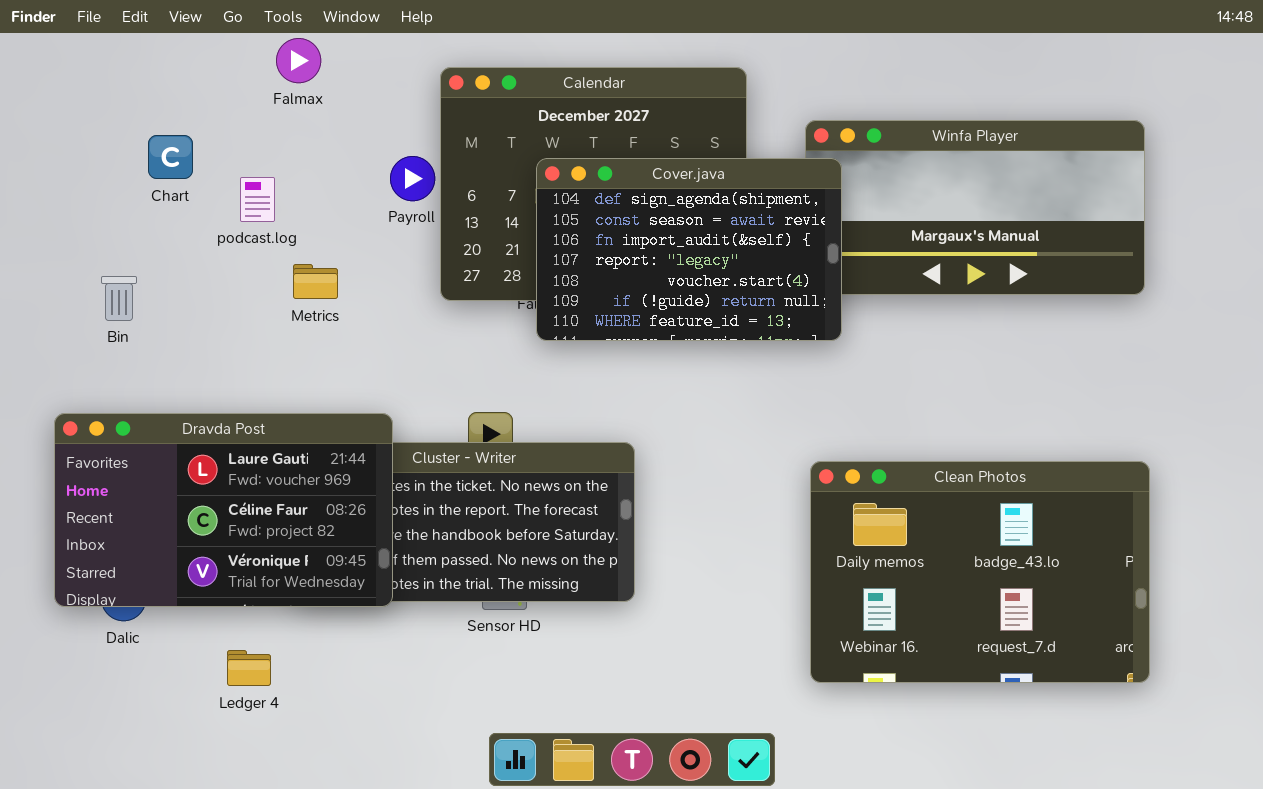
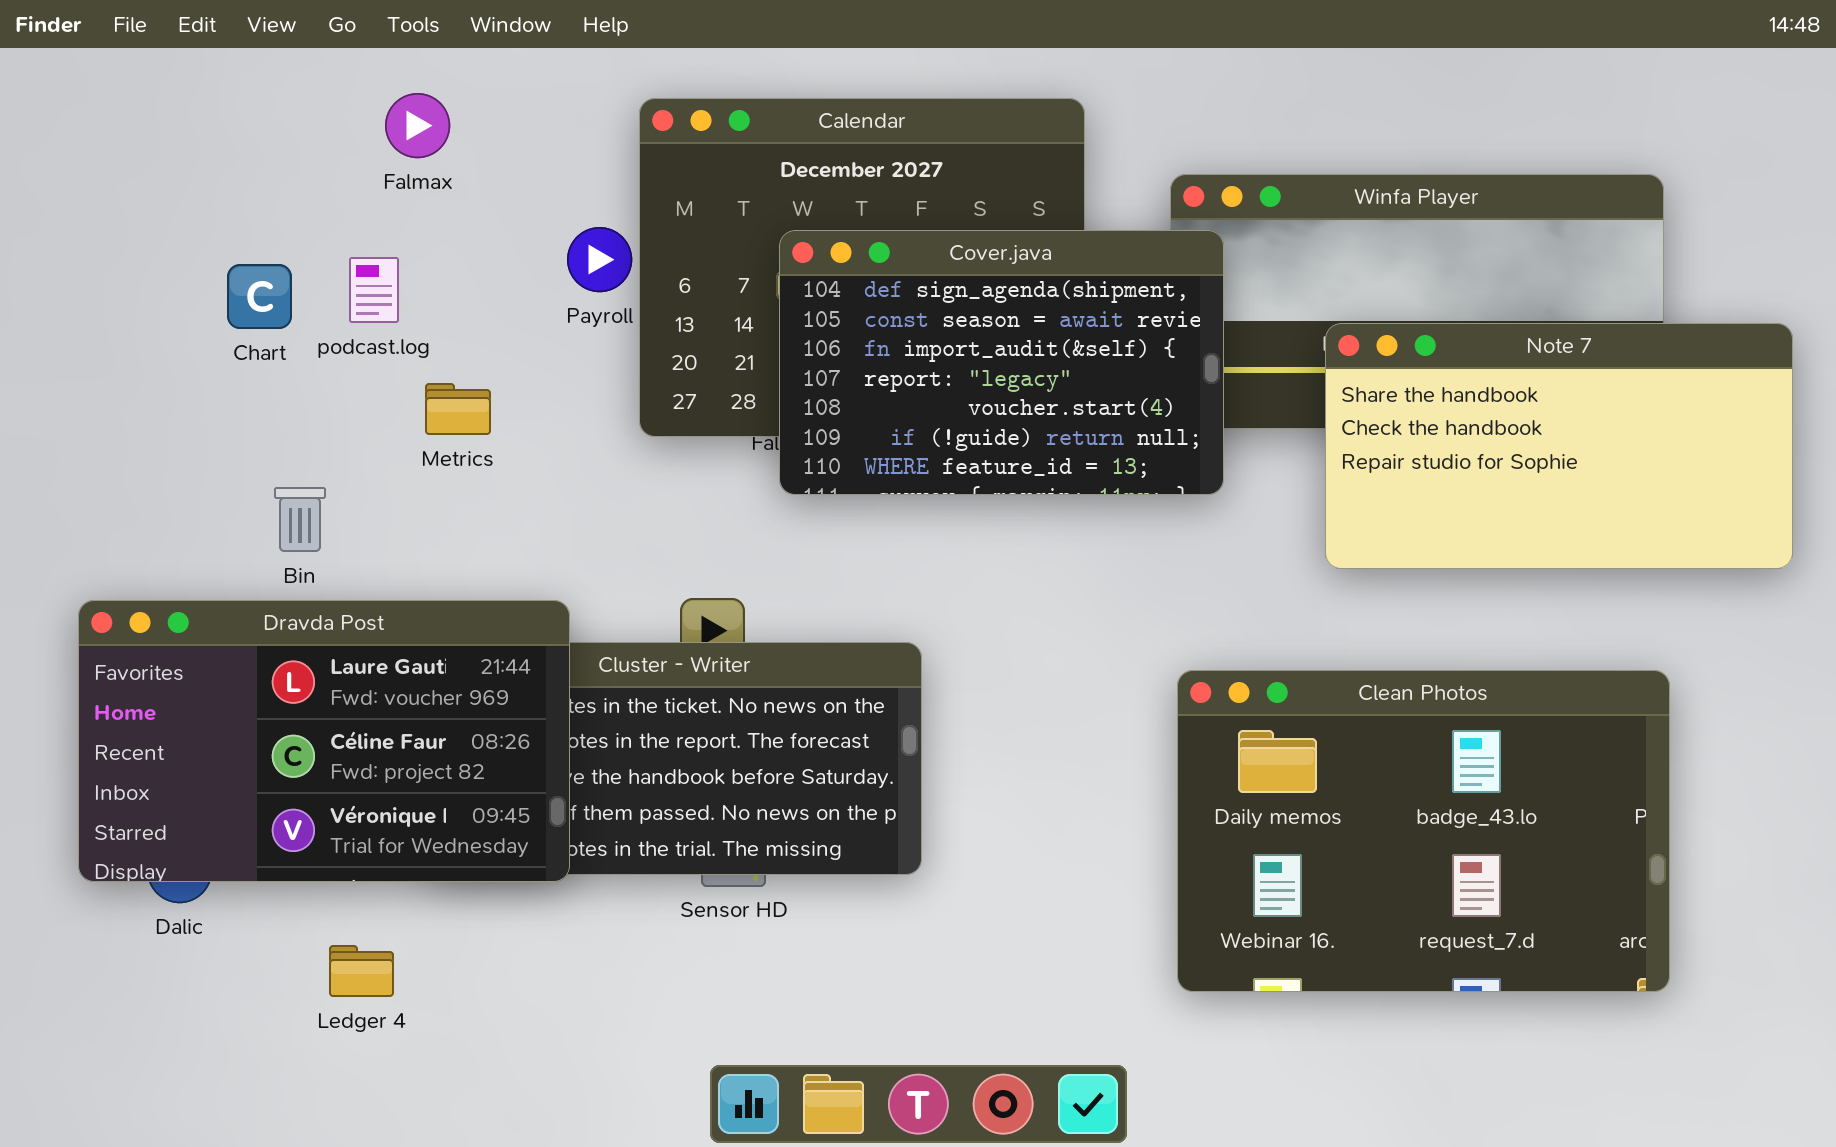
Falmax: [276,38,321,83] -> [385,93,450,158], moved
Chart: [148,135,193,179] -> [227,264,292,329], moved
Note 7: none -> [1325,323,1793,569], opened
Bin: [101,276,137,321] -> [274,487,326,552], moved

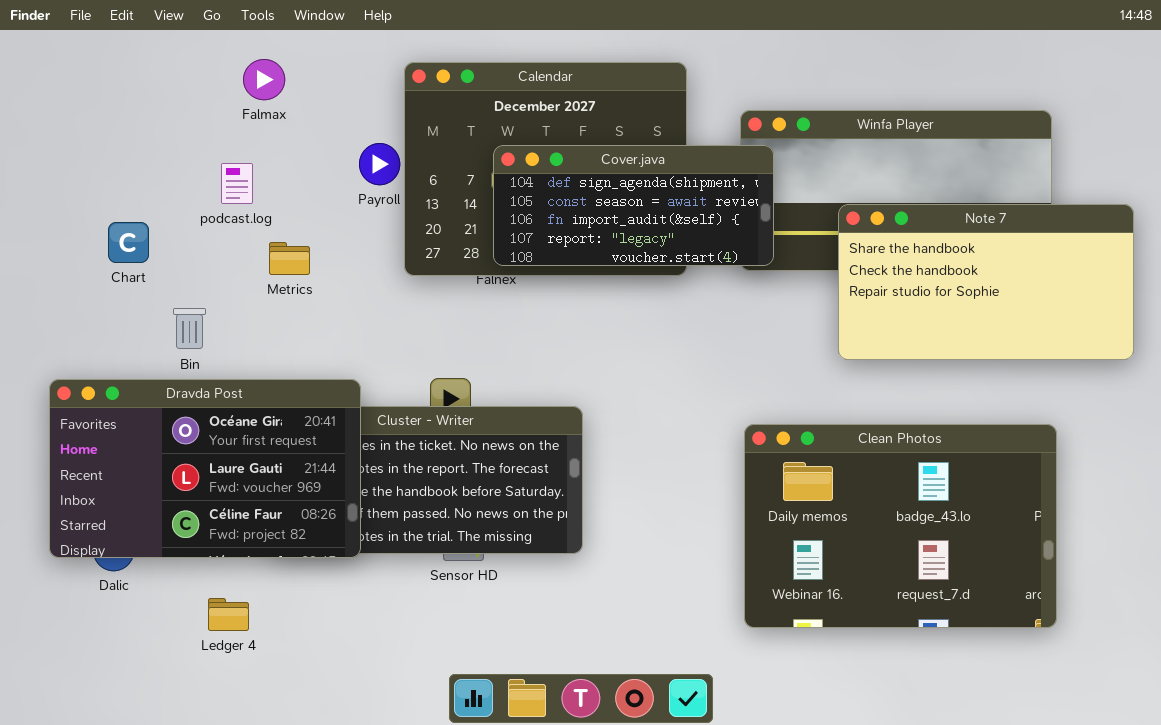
Cover.java: [779,230,1224,495] -> [493,145,774,266], resized
Chart: [227,264,292,329] -> [108,222,149,263], moved
Dravda Post: [78,600,570,882] -> [49,379,361,558], scrolled up 1 row

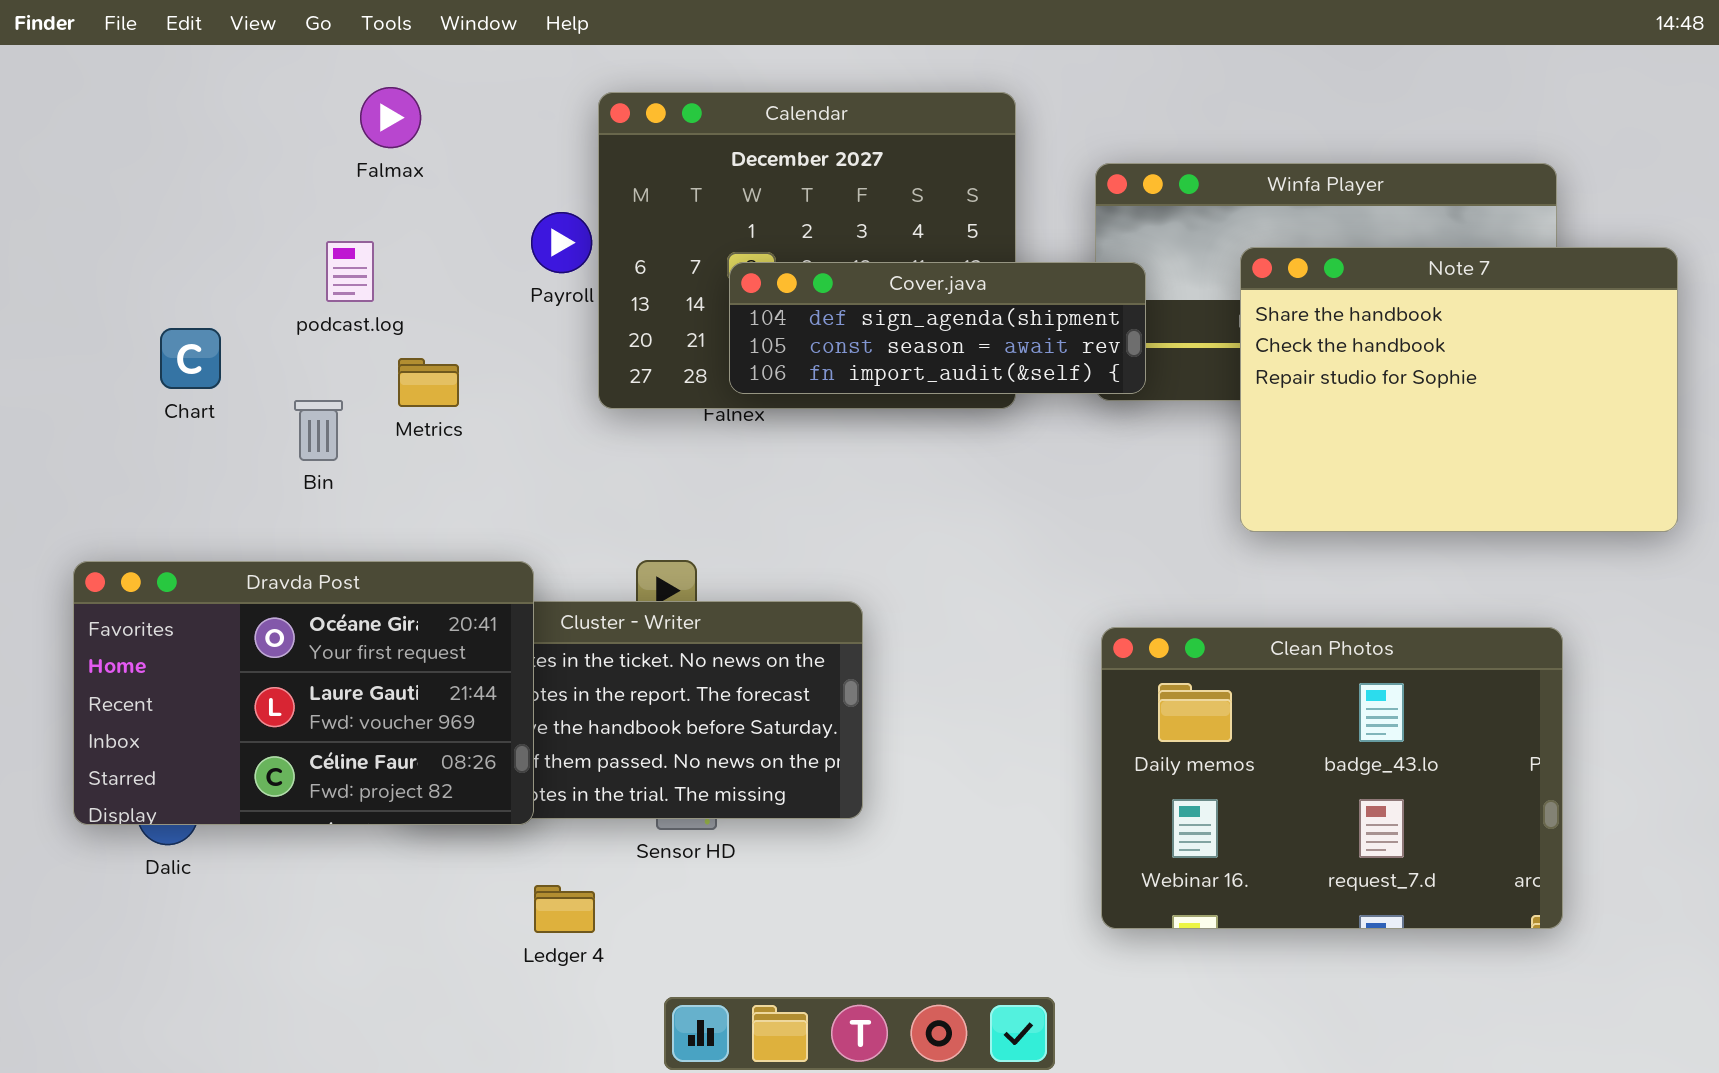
Cover.java: [493,145,774,266] -> [729,262,1146,394], resized
Note 7: [838,204,1134,360] -> [1240,247,1678,532], resized
Bin: [173,308,206,349] -> [294,400,343,461], moved
Ledger 4: [208,598,249,631] -> [534,885,595,933], moved

